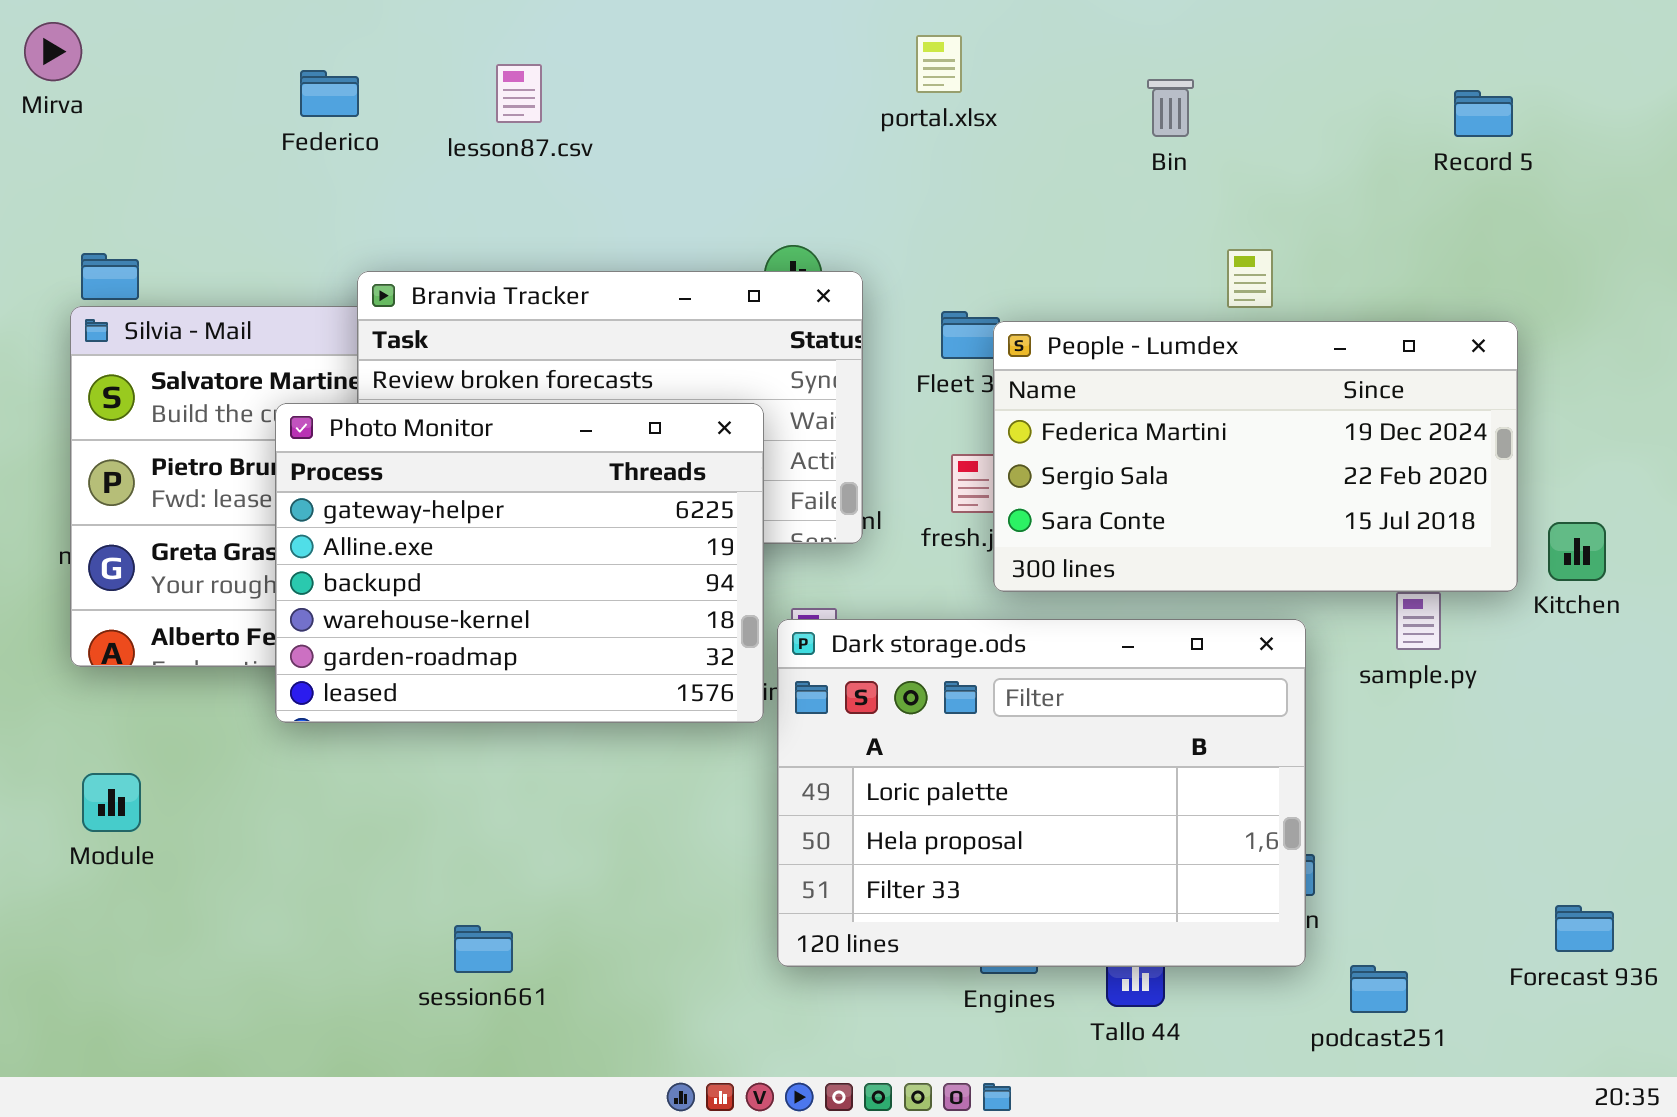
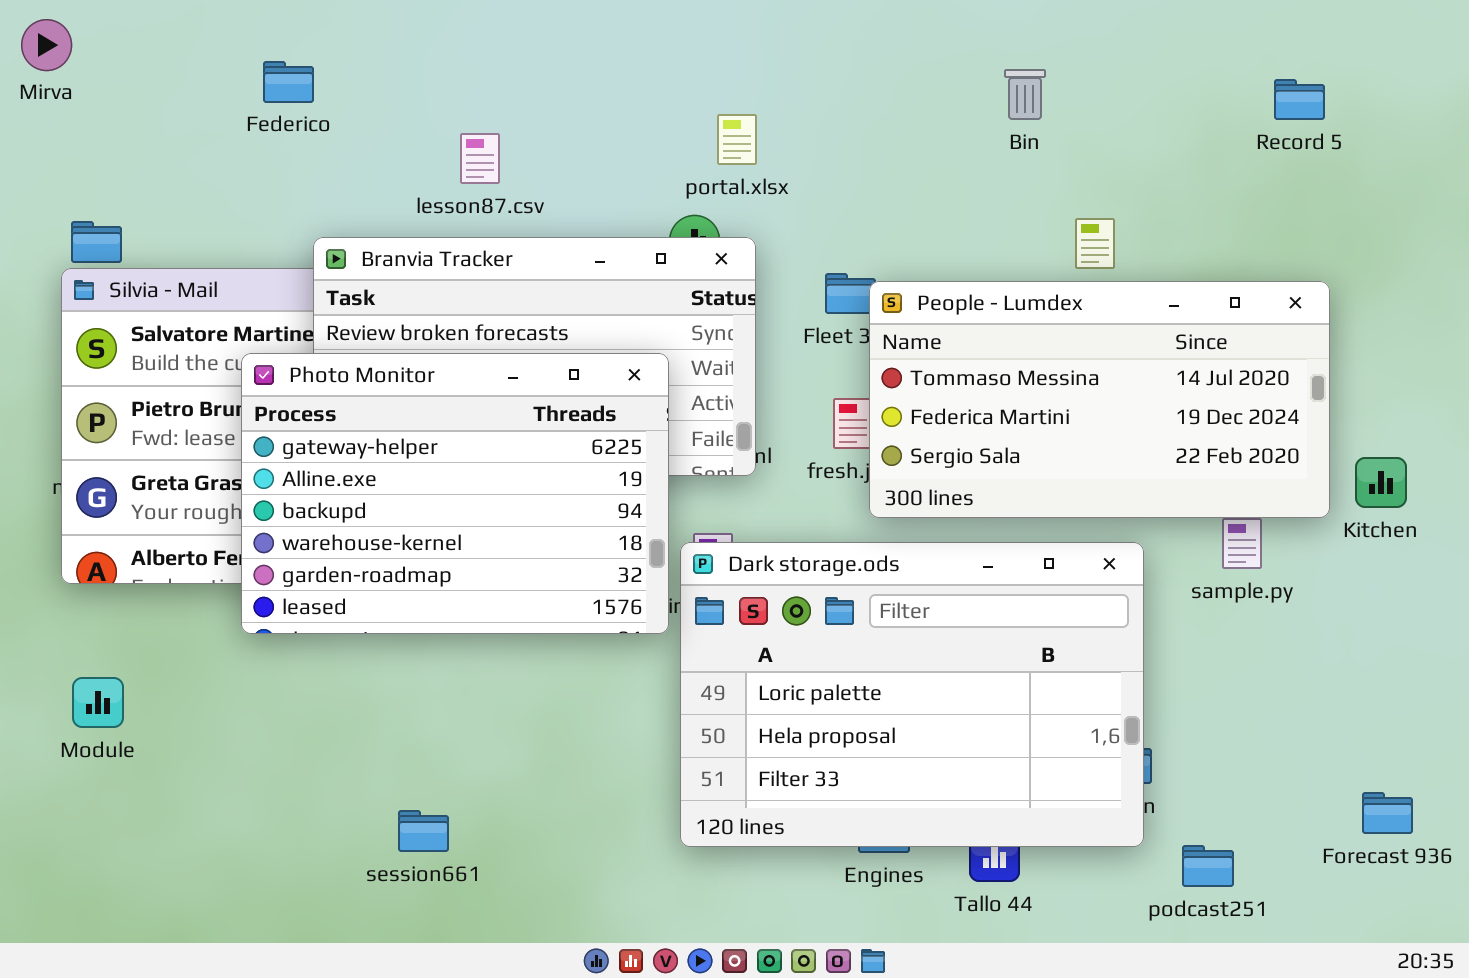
portal.xlsx: [916,35,962,93] -> [717,114,757,165], moved
lesson87.csv: [496,64,542,123] -> [460,133,500,184], moved
People - Lumdex: [993,321,1518,592] -> [869,281,1330,518], scrolled up 1 row

